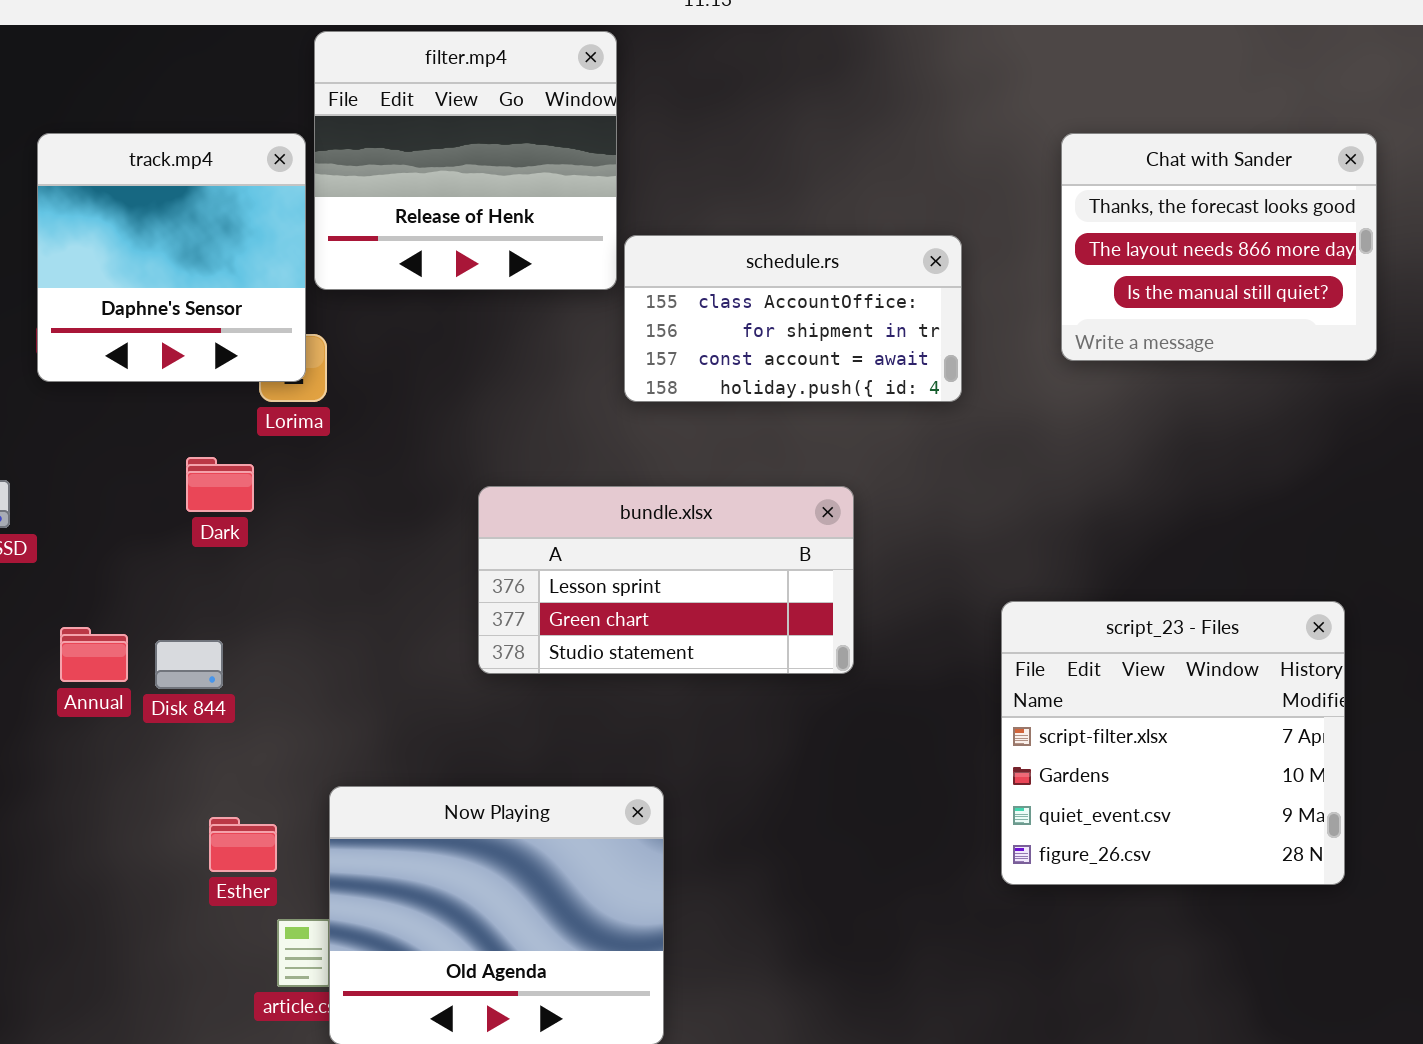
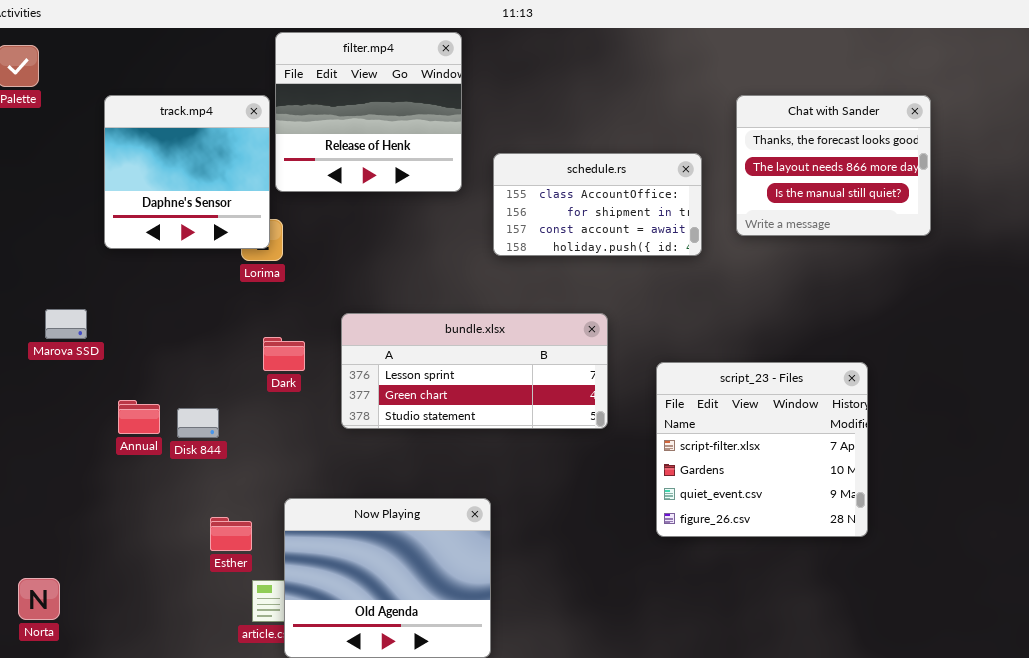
schedule.rs: [624,235,962,402] -> [493,153,702,256], moved
Dark: [186,457,254,512] -> [263,337,305,371], moved
bundle.xlsx: [478,486,854,674] -> [341,313,608,429], resized
script_23 - Files: [1001,601,1345,885] -> [656,362,868,537], moved

